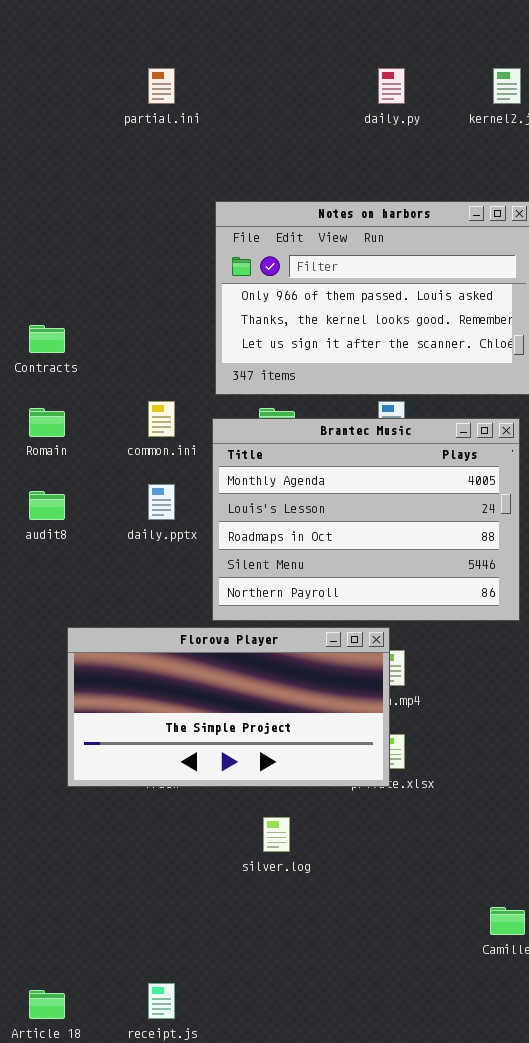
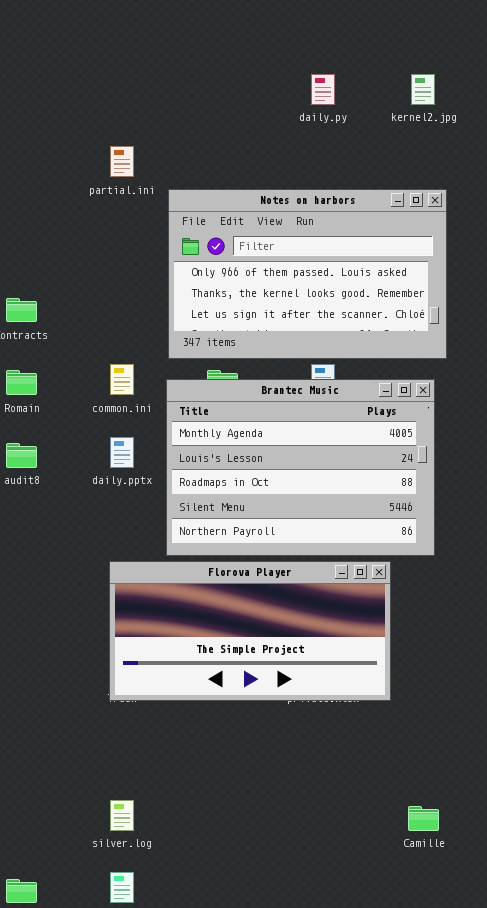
partial.ini: [148,68,175,104] -> [110,146,134,177], moved
Florova Player: [67,627,390,787] -> [109,561,391,701], moved
silver.log: [263,817,290,852] -> [110,800,134,831], moved

